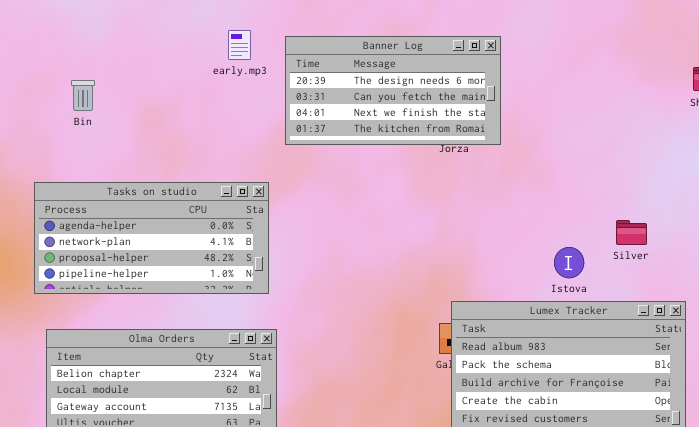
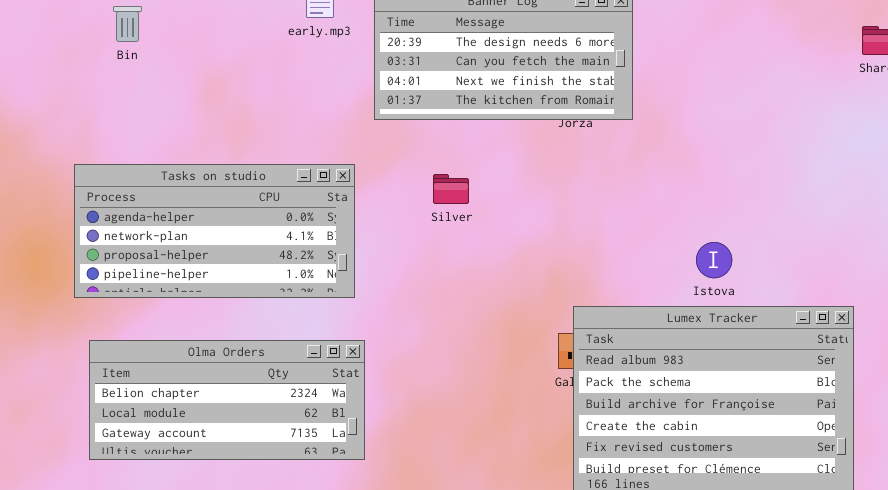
Bin: [71,80,95,111] -> [113,6,142,42], moved
Silver: [616,220,647,245] -> [433,174,469,204], moved

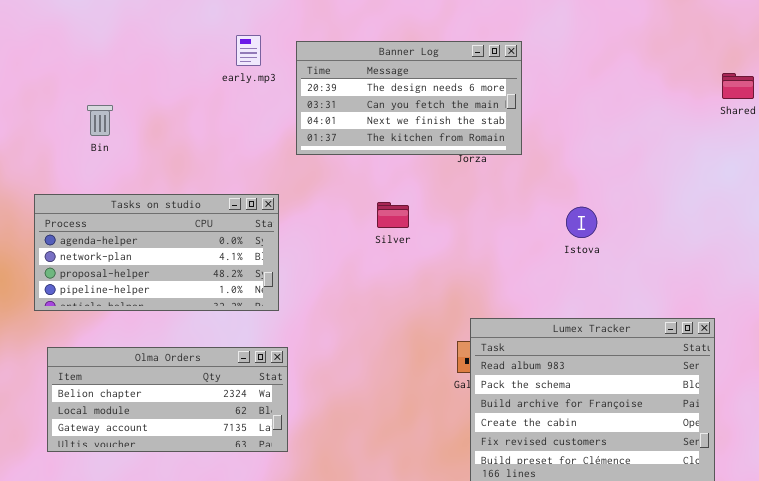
Bin: [113,6,142,42] -> [87,105,113,136], moved
Silver: [433,174,469,204] -> [377,202,409,228], moved
Istova: [696,242,732,278] -> [566,207,597,238], moved

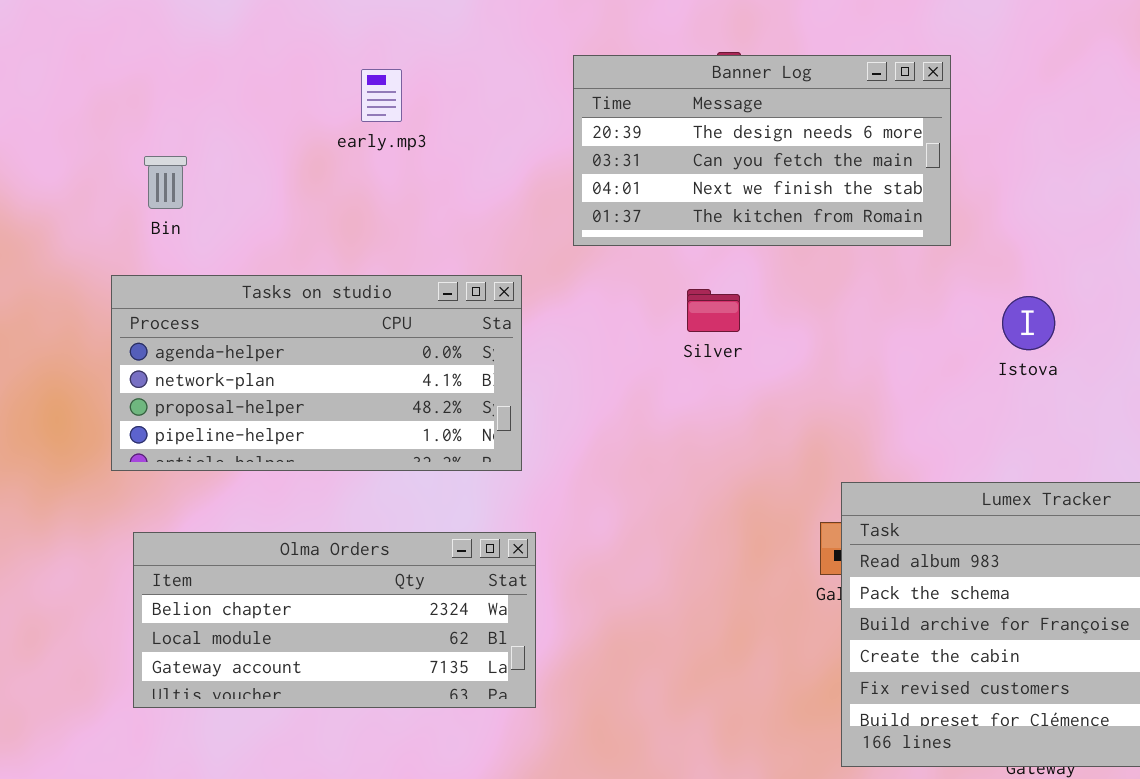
early.mp3: [236,35,261,66] -> [361,69,402,122], moved
Banner Log: [296,41,522,155] -> [573,55,951,246], moved
Bin: [87,105,113,136] -> [144,156,187,209], moved

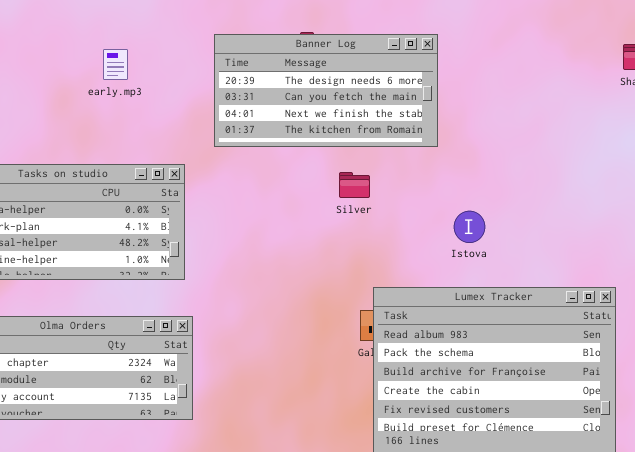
early.mp3: [361,69,402,122] -> [103,49,128,80], moved
Silver: [687,289,740,332] -> [339,172,370,198], moved
Istova: [1002,296,1055,350] -> [454,211,485,243], moved

